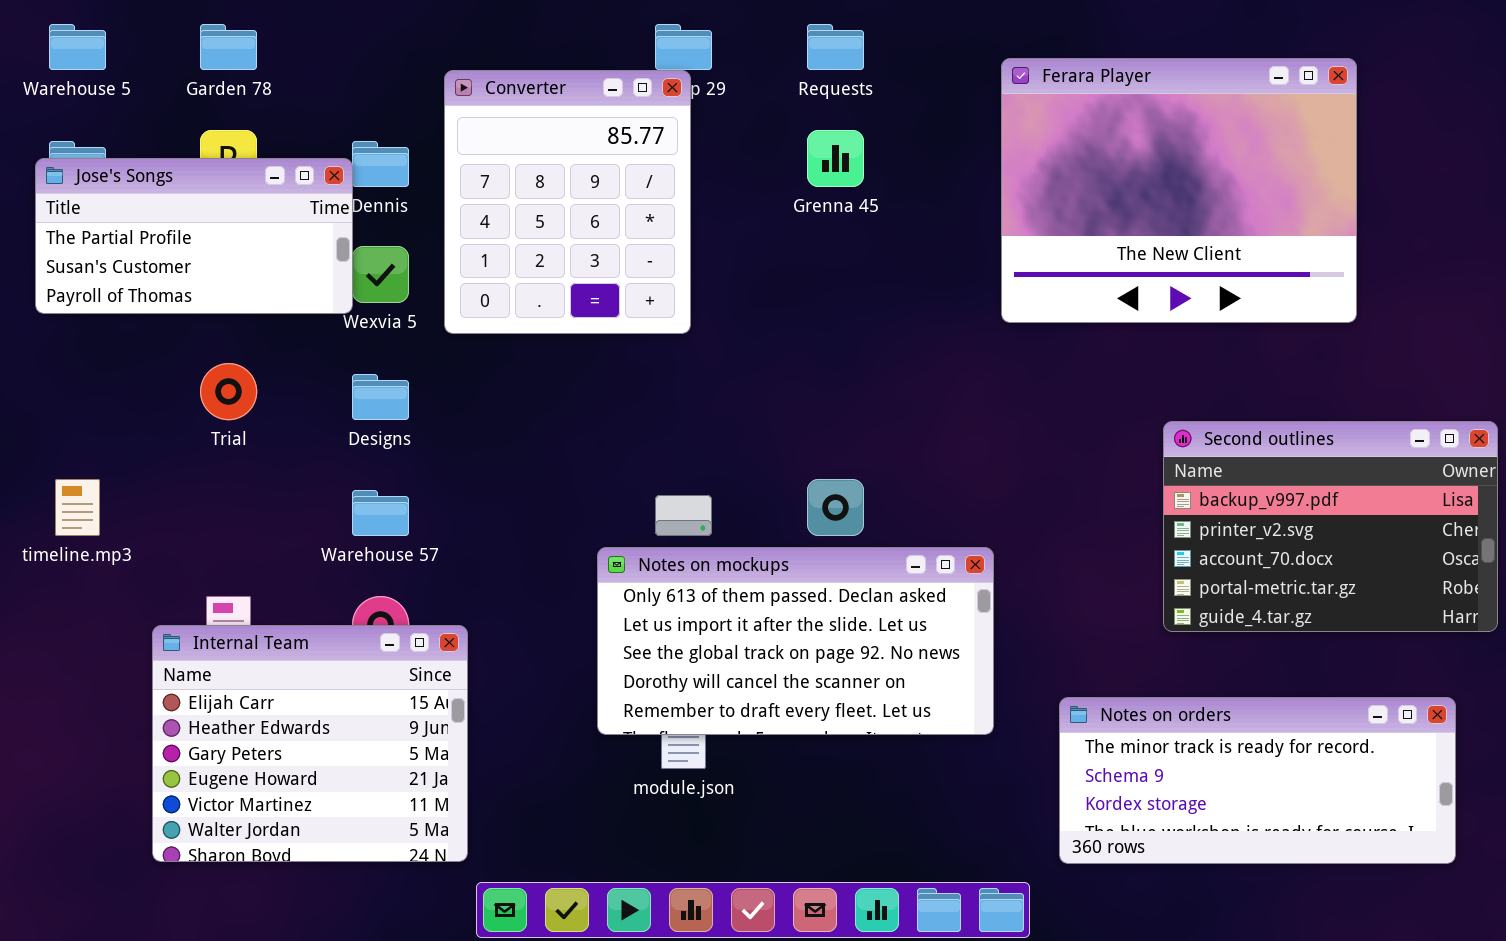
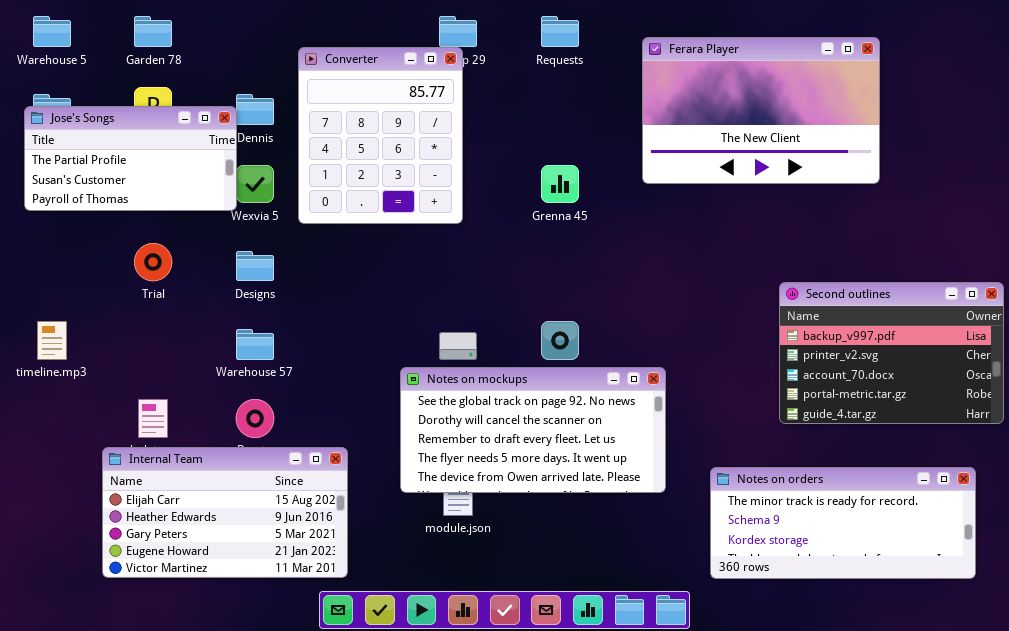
Ferara Player: [1001,58,1357,323] -> [642,37,880,184], moved, resized
Grenna 45: [807,130,864,187] -> [541,165,579,203], moved
Notes on mockups: [597,547,994,735] -> [400,367,666,493], scrolled down 2 rows
Internal Team: [152,625,468,862] -> [102,447,348,578], resized

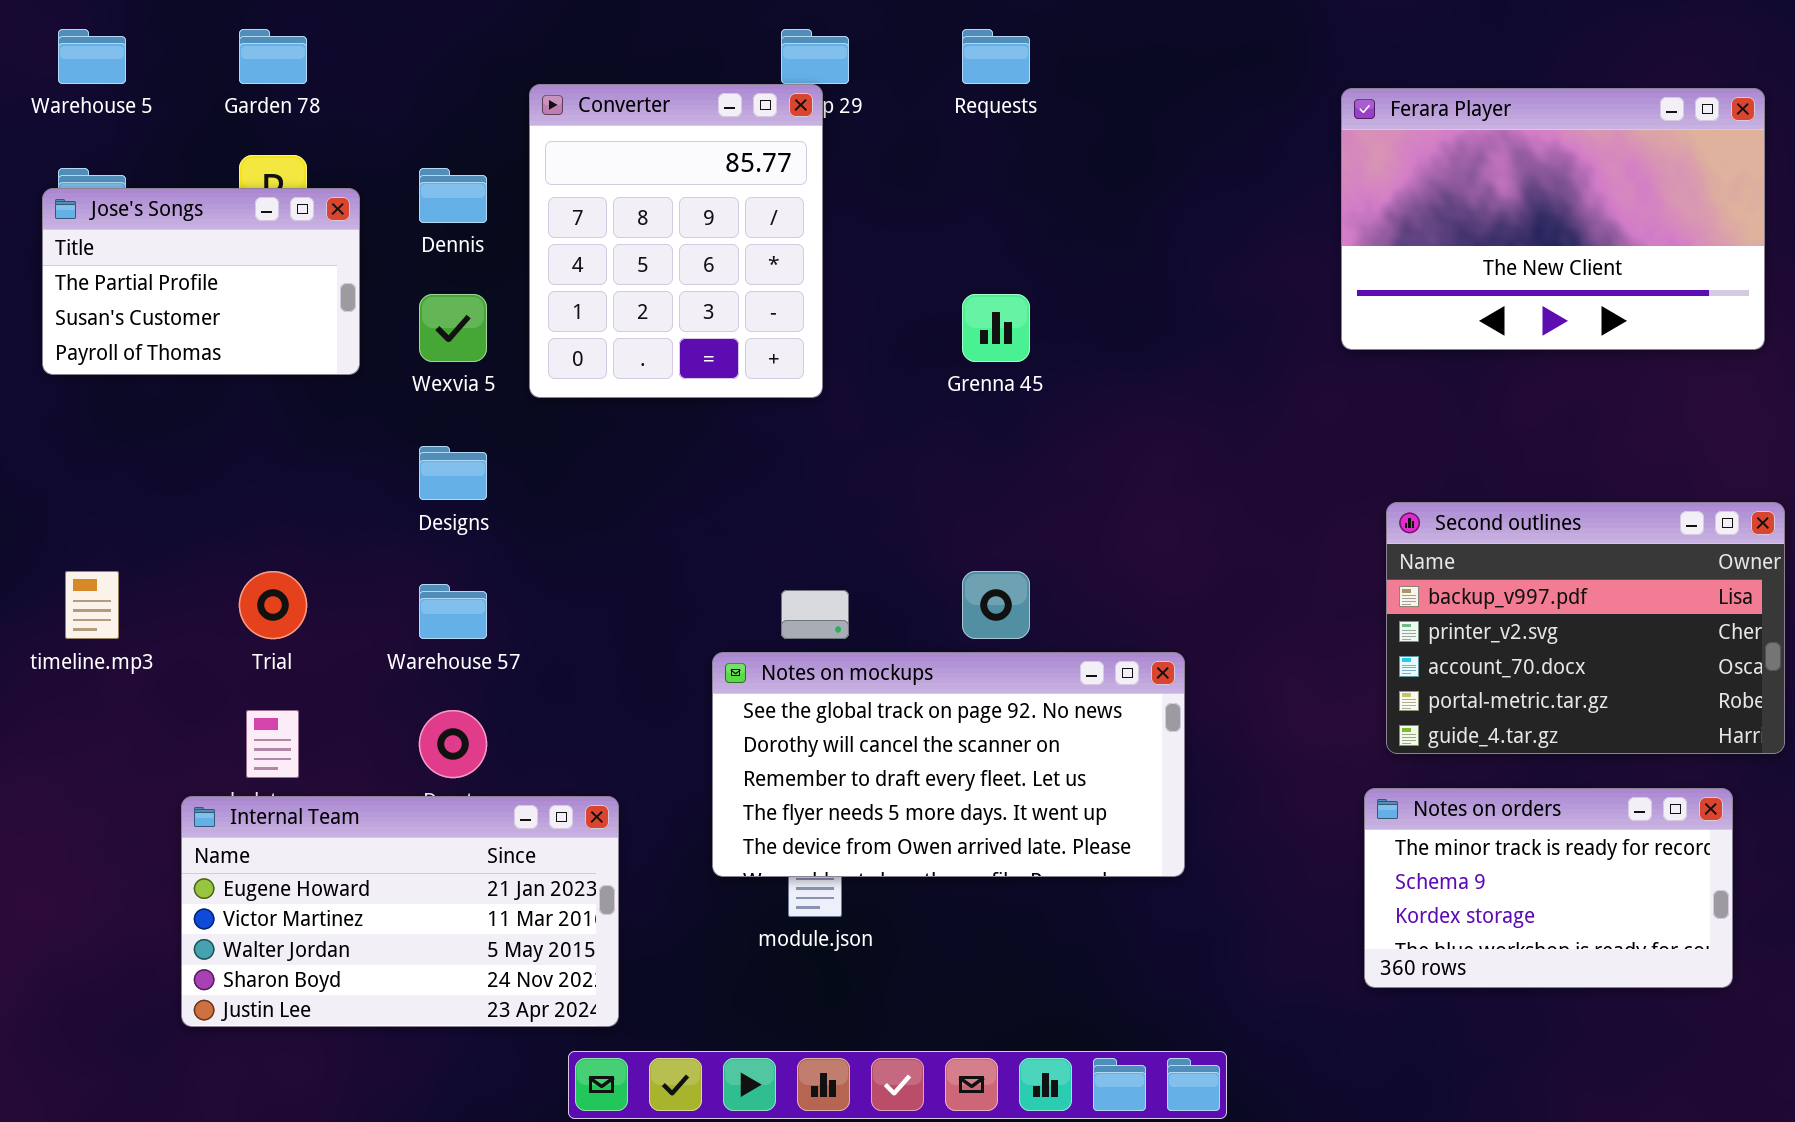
Ferara Player: [642,37,880,184] -> [1341,88,1765,350], moved
Jose's Songs: [24,106,237,211] -> [42,188,360,375], resized
Trial: [134,243,172,281] -> [239,571,307,639], moved
Internal Team: [102,447,348,578] -> [181,796,619,1027], scrolled down 3 rows
Notes on orders: [710,467,976,579] -> [1364,788,1733,988], moved, resized

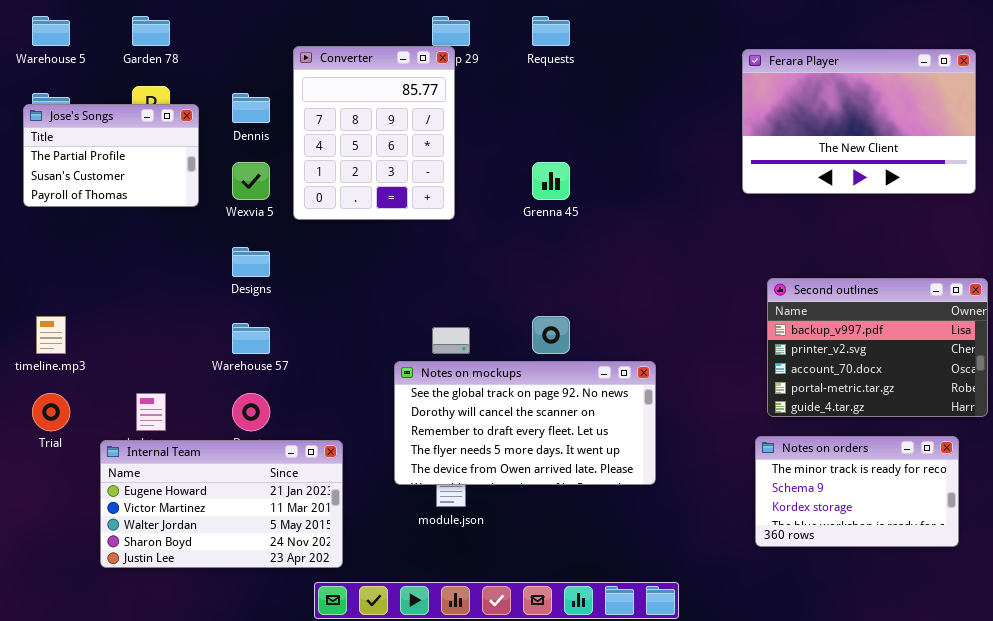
Trial: [239,571,307,639] -> [32,393,70,431], moved

